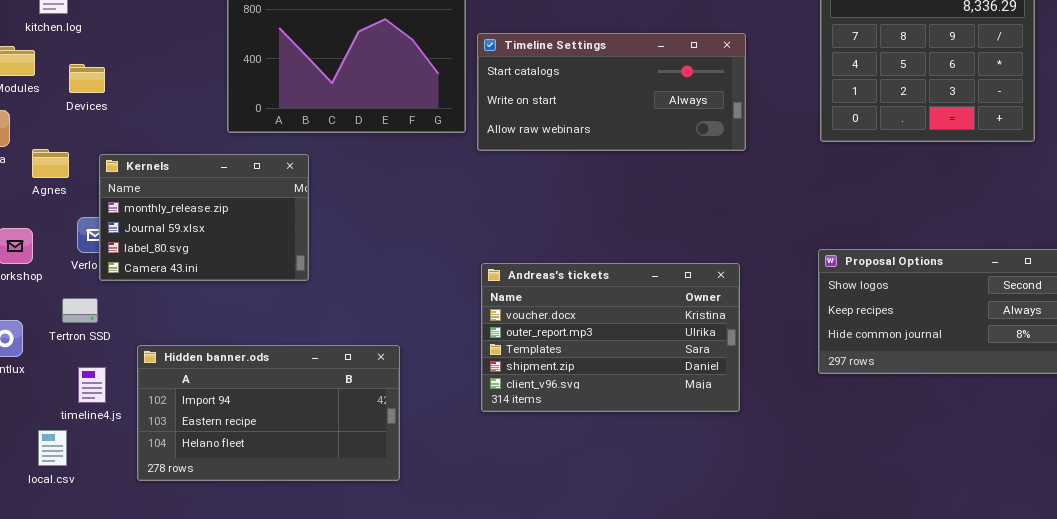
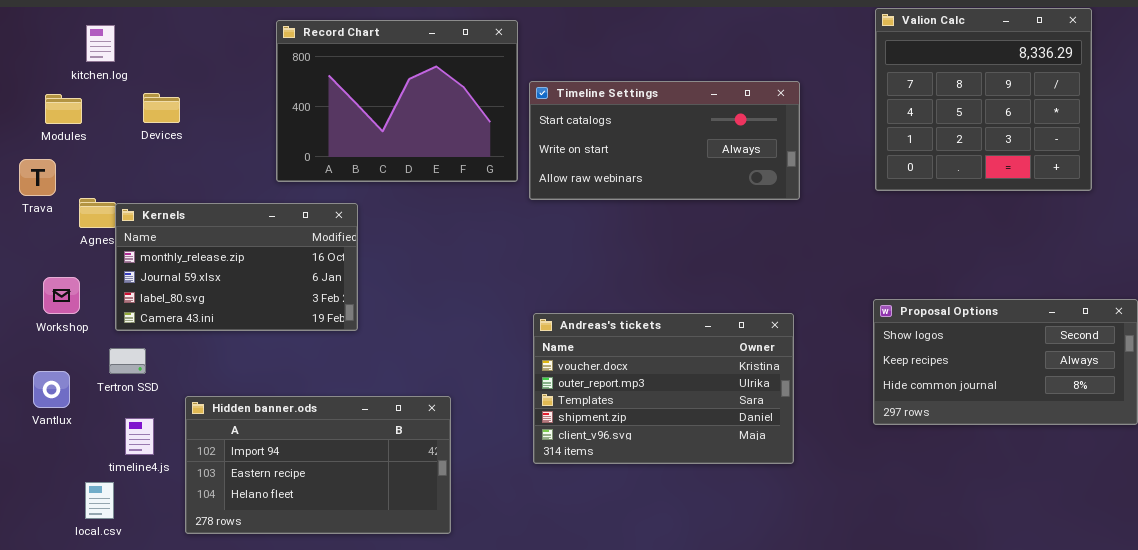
Devices: [69,64,105,93] -> [143,93,180,123], moved
Kernels: [99,154,309,281] -> [115,203,358,331], resized

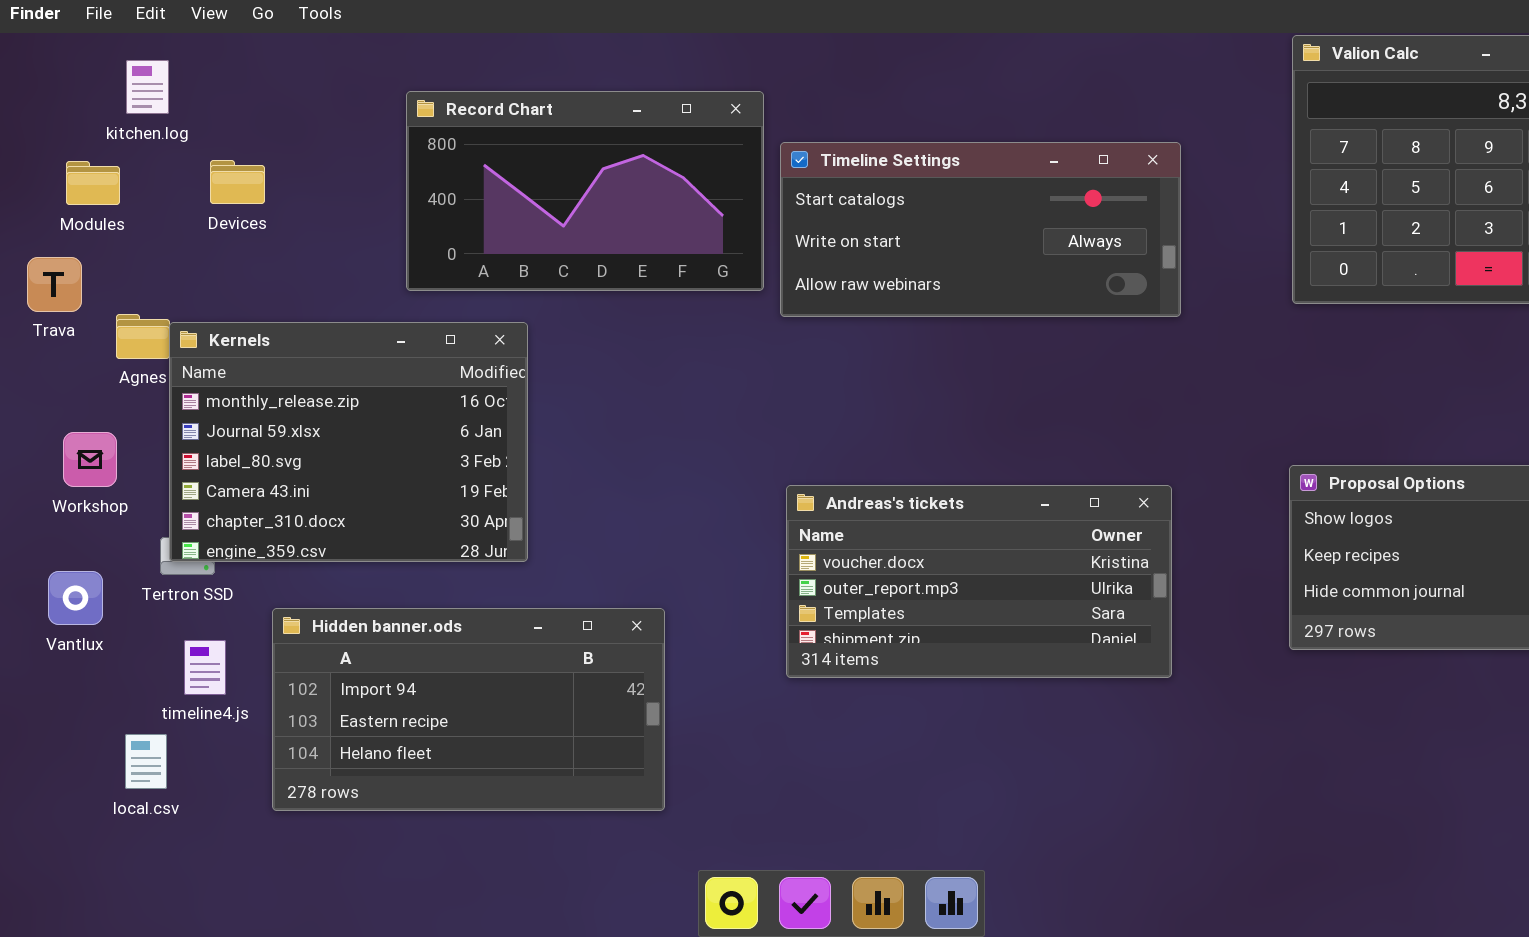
Record Chart: [276,20,518,182] -> [406,91,764,291], resized
Kernels: [115,203,358,331] -> [169,322,528,562], resized
Andreas's tickets: [533,313,794,464] -> [786,485,1172,678], resized

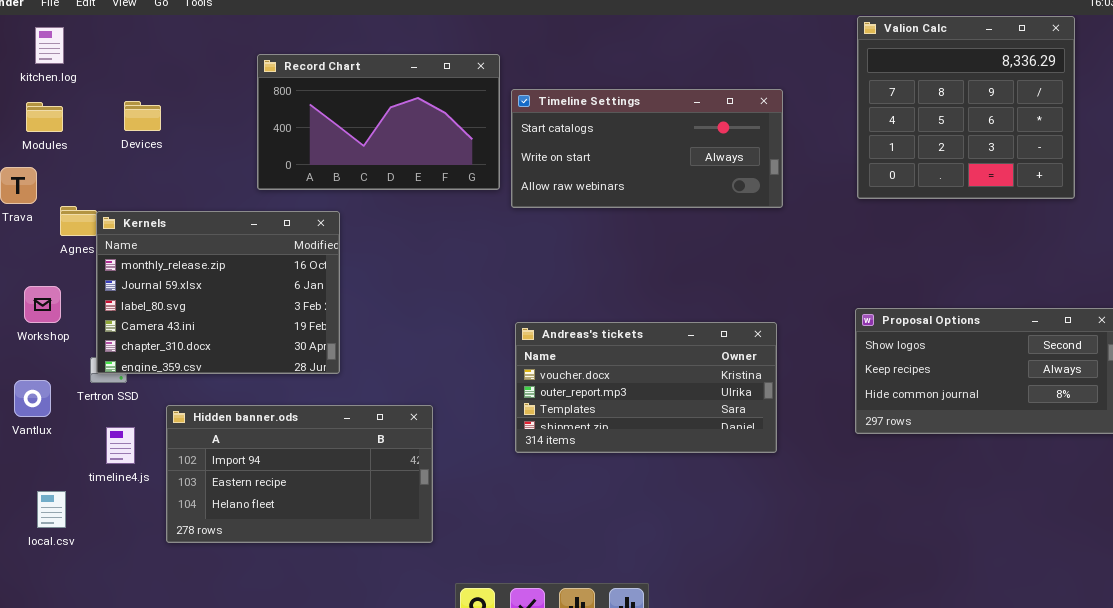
kitchen.log: [126,60,169,114] -> [35,27,64,64], moved
local.csv: [125,734,167,789] -> [37,491,66,528], moved

